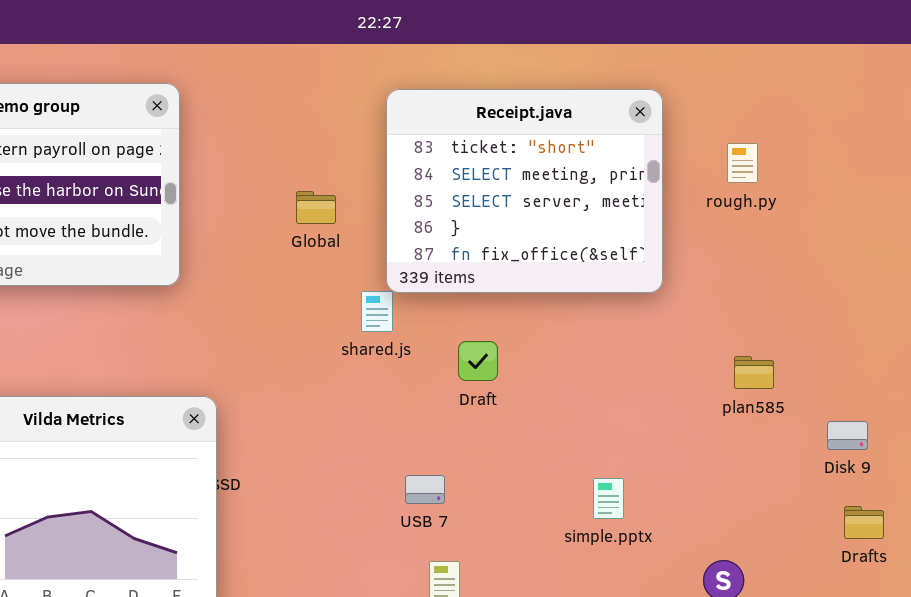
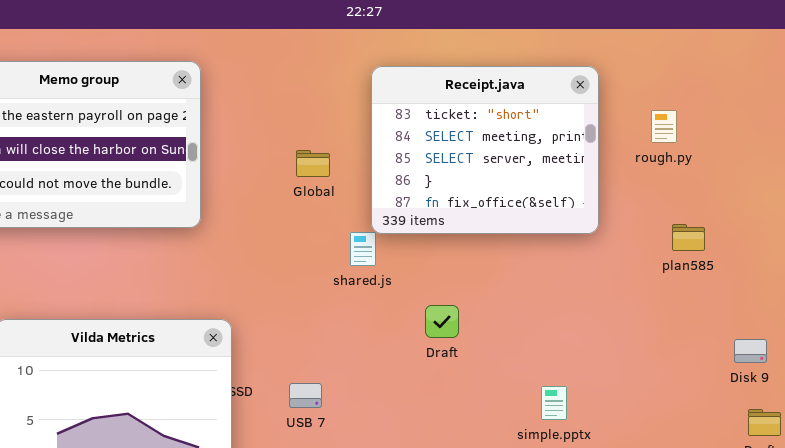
Draft: [458,341,498,381] -> [425,305,459,338], moved
plan585: [734,356,774,389] -> [672,224,705,251], moved
USB 7: [405,475,445,504] -> [289,383,322,408], moved

